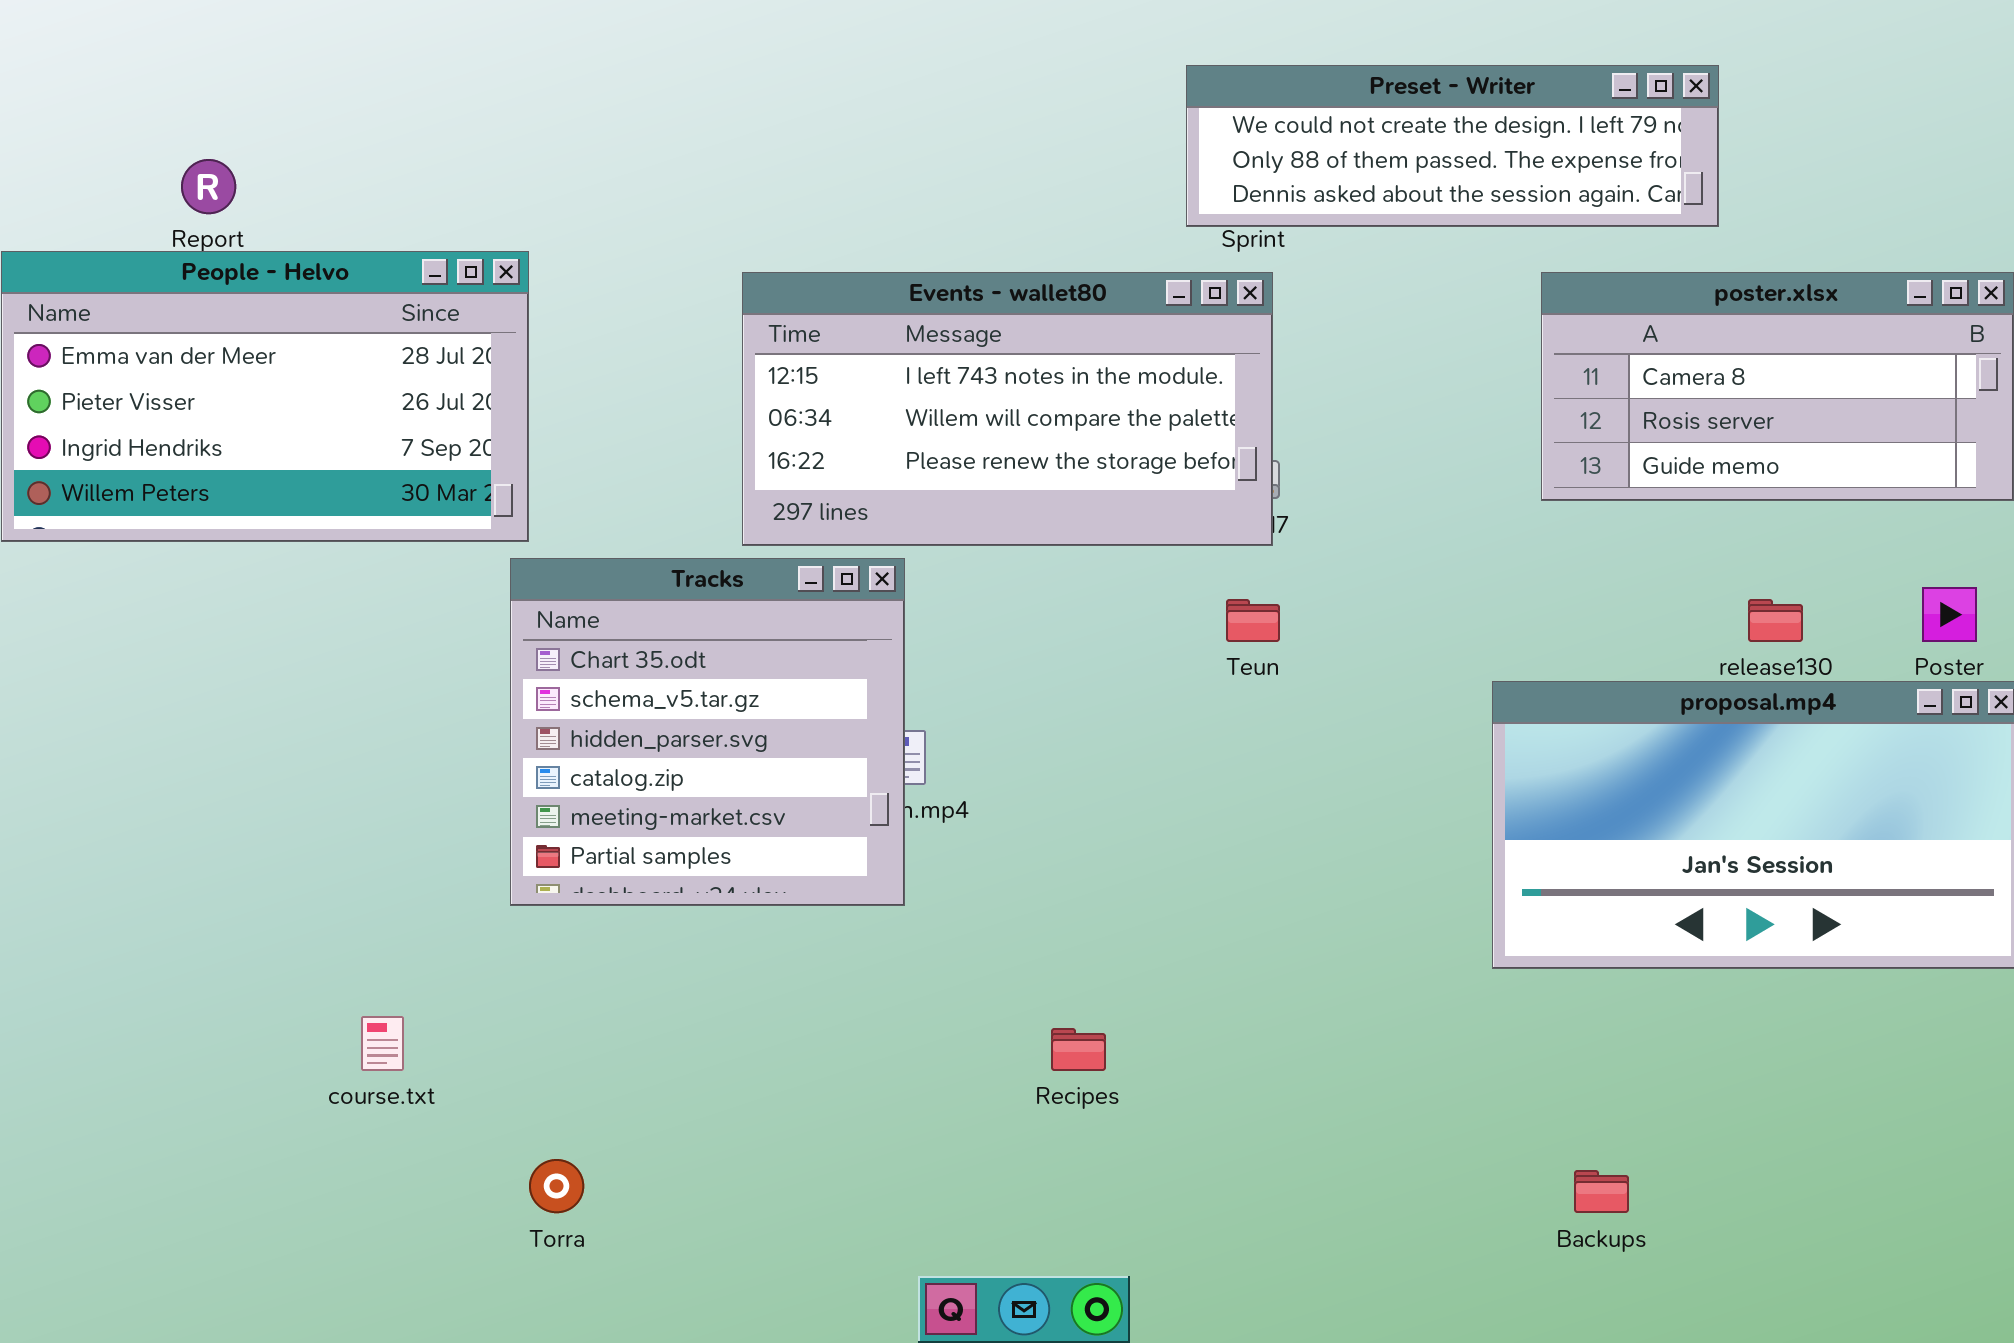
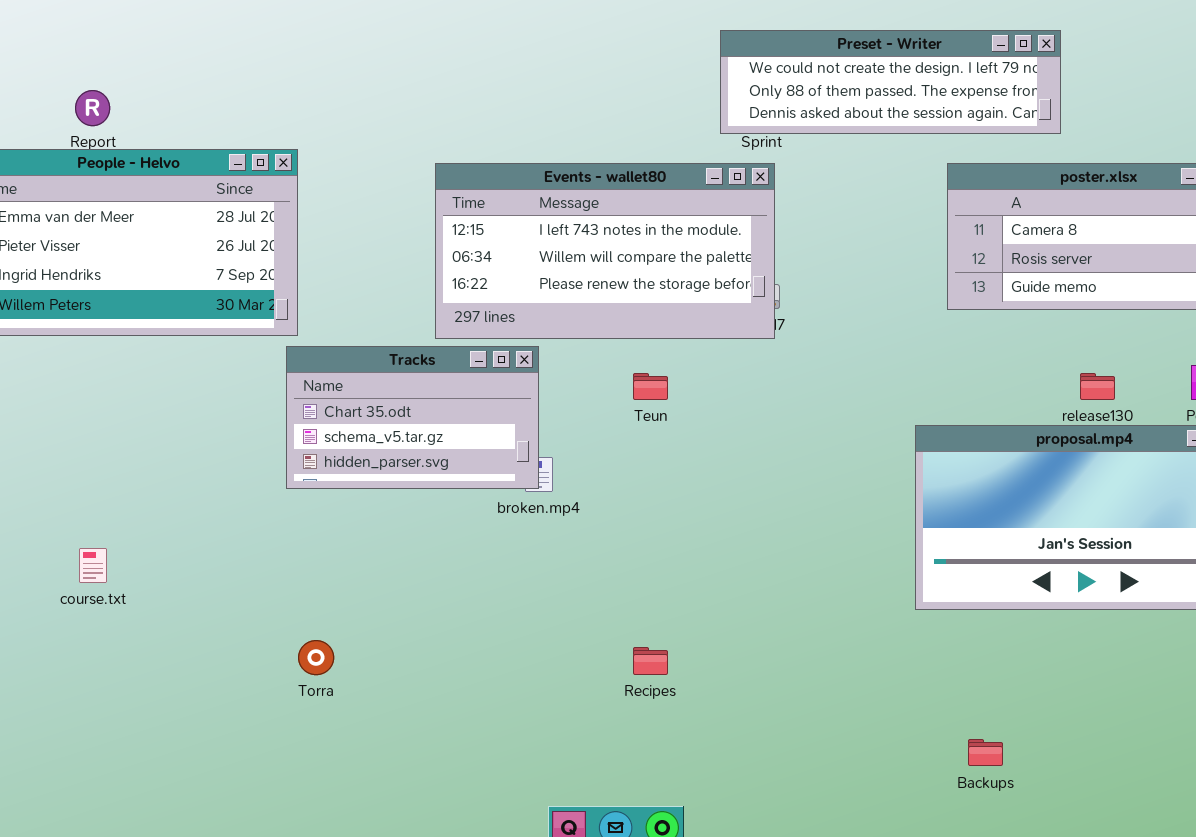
Tracks: [510,558,905,906] -> [286,346,539,489], resized
Teun: [1226,599,1280,642] -> [633,373,668,400], moved
course.txt: [361,1016,404,1071] -> [79,548,107,583], moved
Torra: [529,1159,584,1213] -> [298,640,334,675], moved

